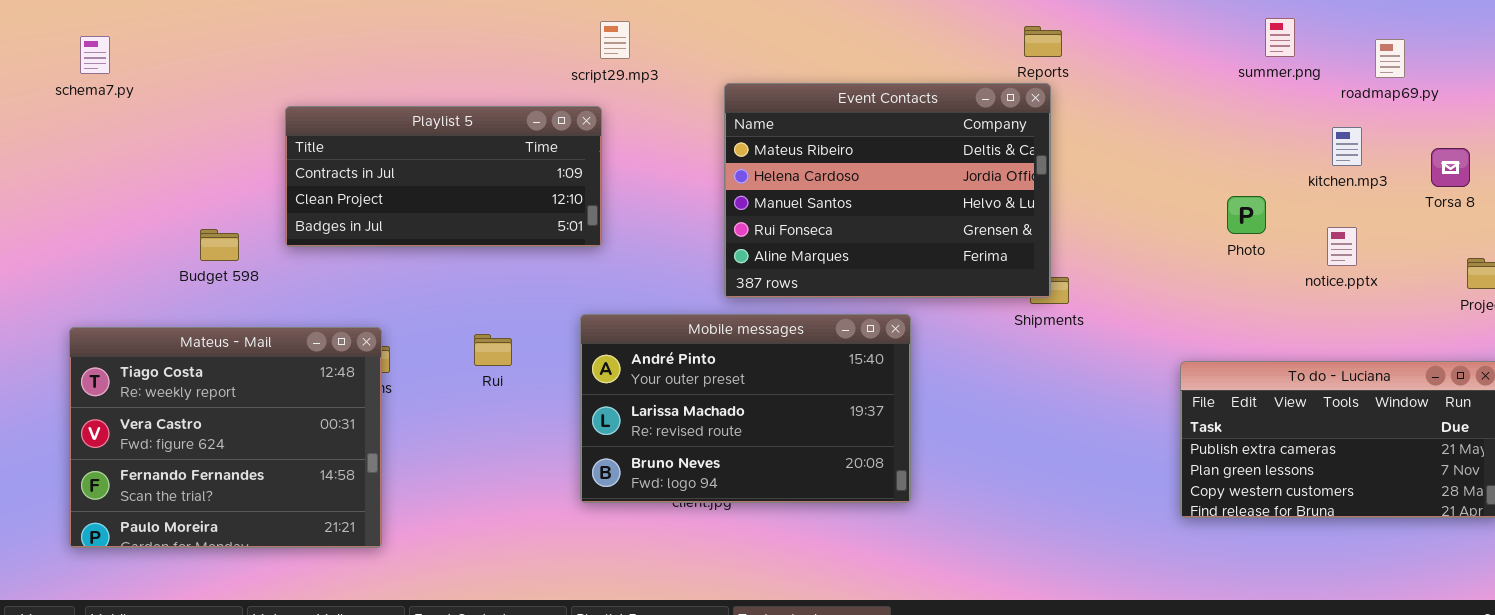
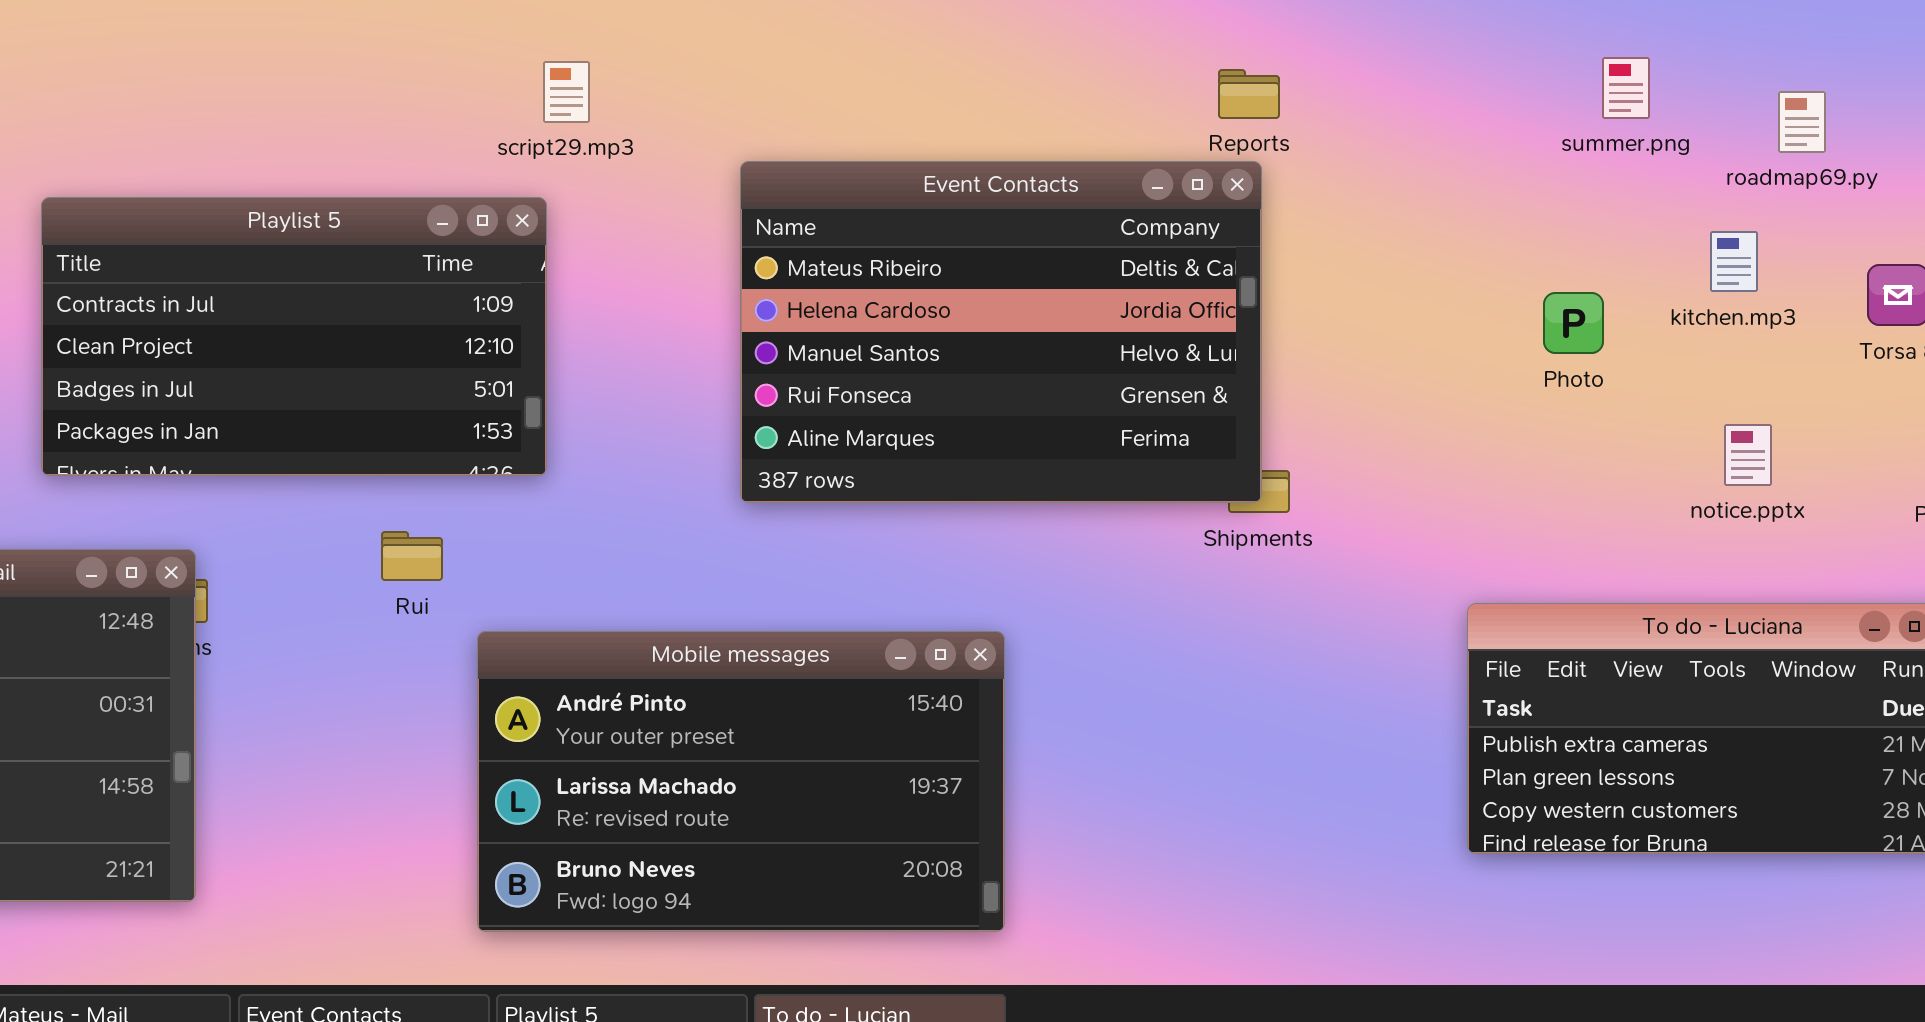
Playlist 5: [285,106,602,247] -> [41,197,547,476], resized
Photo: [1227,196,1266,234] -> [1543,292,1604,354], moved
notice.pptx: [1327,227,1357,266] -> [1724,424,1772,486], moved
Mobile messages: [580,314,911,503] -> [477,631,1005,932], moved
Rui: [474,334,512,366] -> [381,531,443,581], moved

